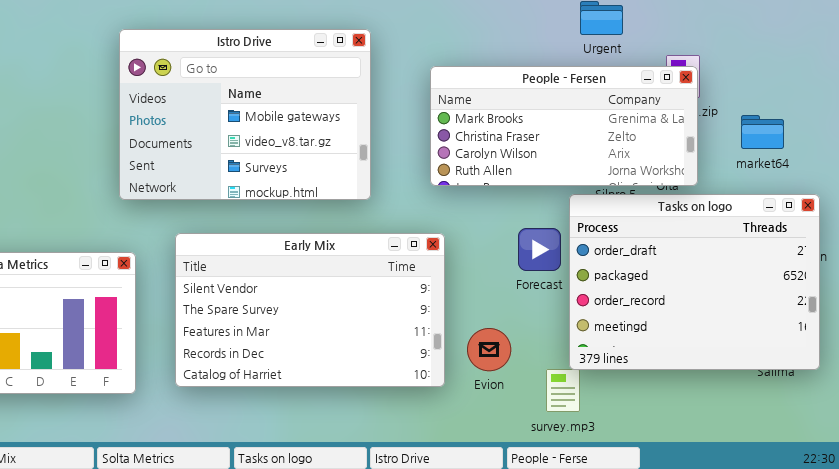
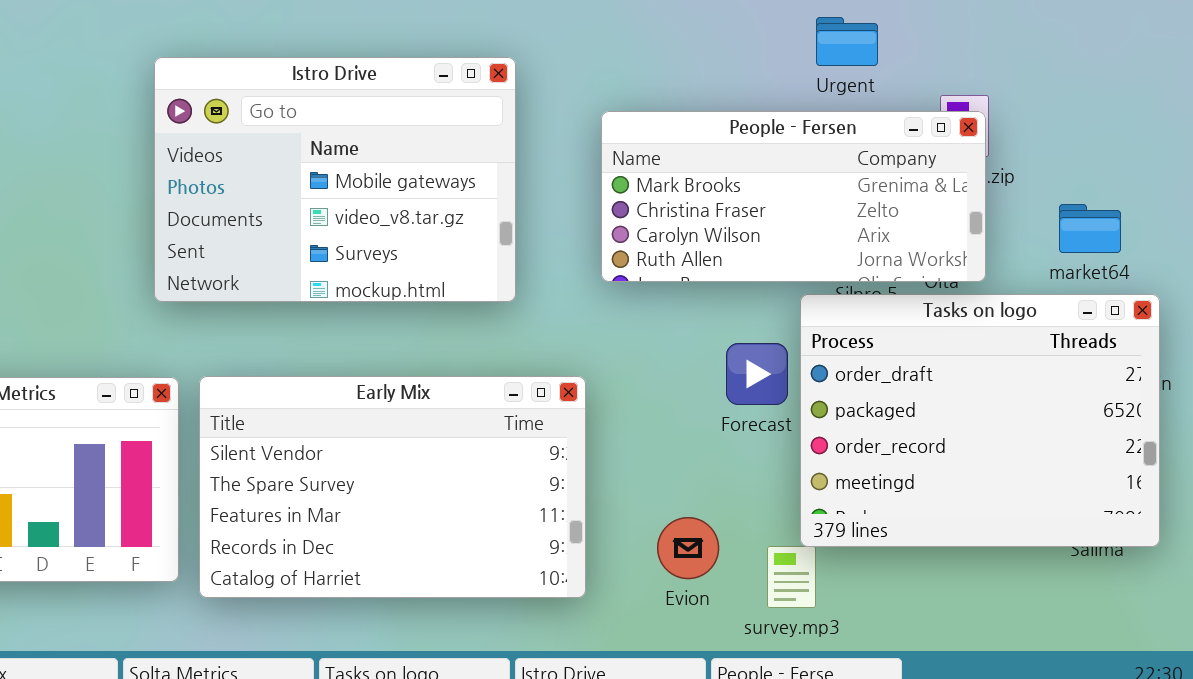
market64: [741,115,784,149] -> [1059,204,1121,253], moved
Early Mix: [175,233,445,387] -> [199,376,586,598], moved
Evion: [467,328,511,371] -> [657,517,719,579], moved

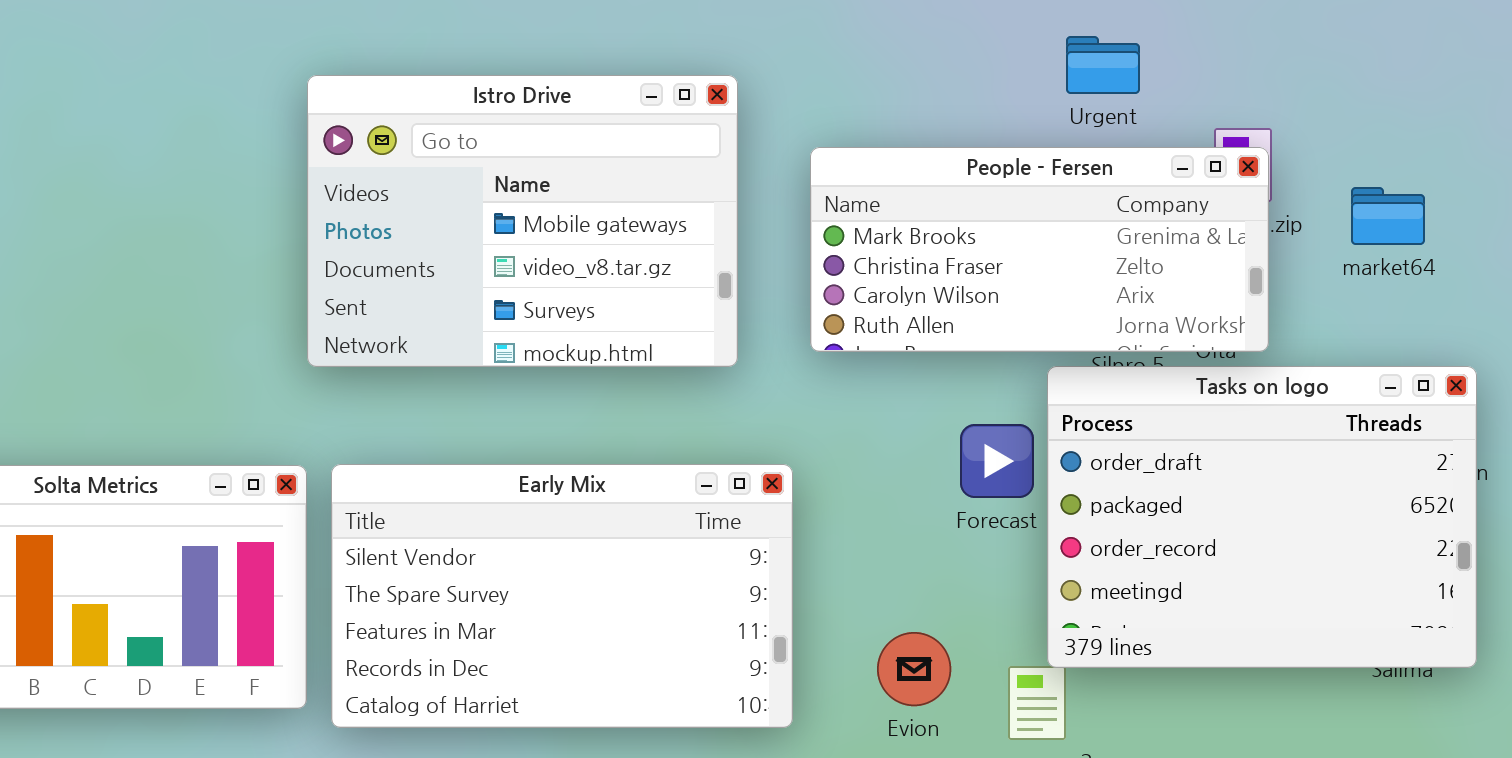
Istro Drive: [154,57,516,302] -> [307,75,738,367], moved
market64: [1059,204,1121,253] -> [1351,187,1425,245], moved

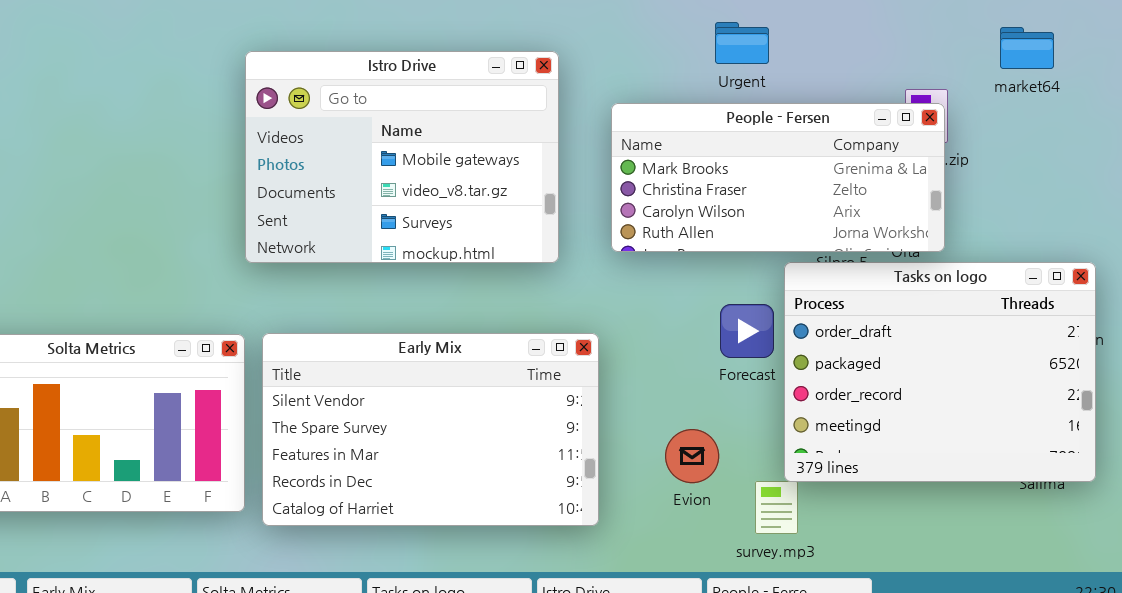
Urgent: [1066,36,1140,94] -> [715,22,769,64], moved
market64: [1351,187,1425,245] -> [1000,27,1054,69], moved
Evion: [877,632,951,706] -> [665,429,719,483], moved

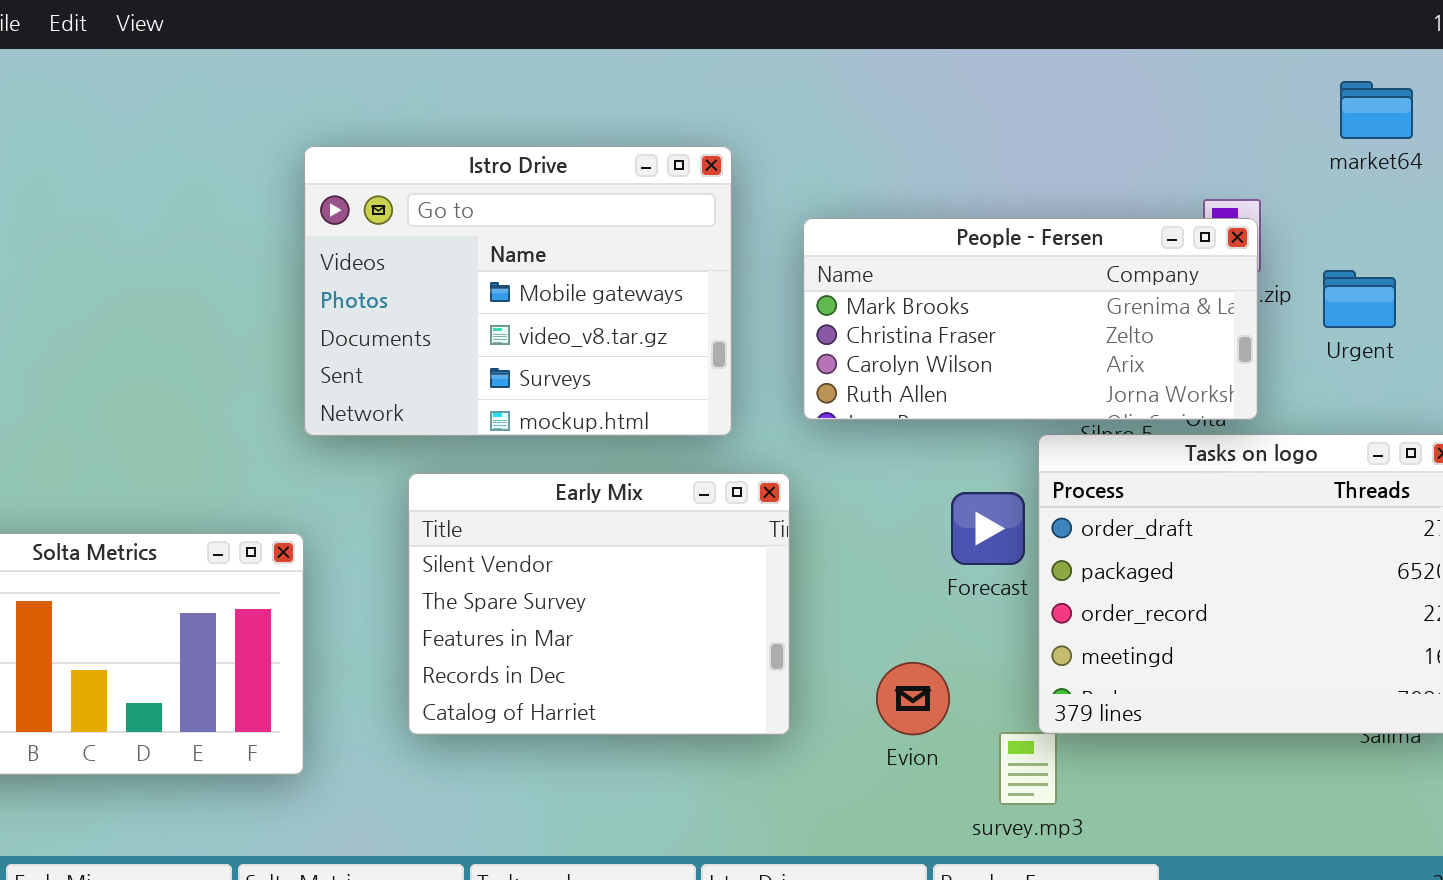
Urgent: [715,22,769,64] -> [1323,270,1396,328], moved
market64: [1000,27,1054,69] -> [1340,81,1413,139], moved
Early Mix: [262,333,599,526] -> [408,473,790,735], moved, resized

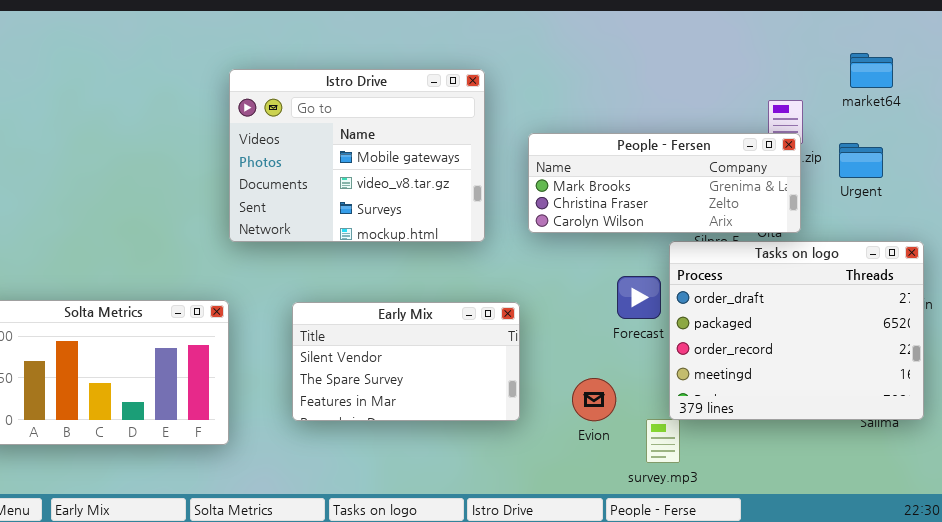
market64: [1340,81,1413,139] -> [850,53,893,88], moved
People - Fersen: [803,218,1258,420] -> [528,133,801,233], resized
Early Mix: [408,473,790,735] -> [292,302,520,421], resized

